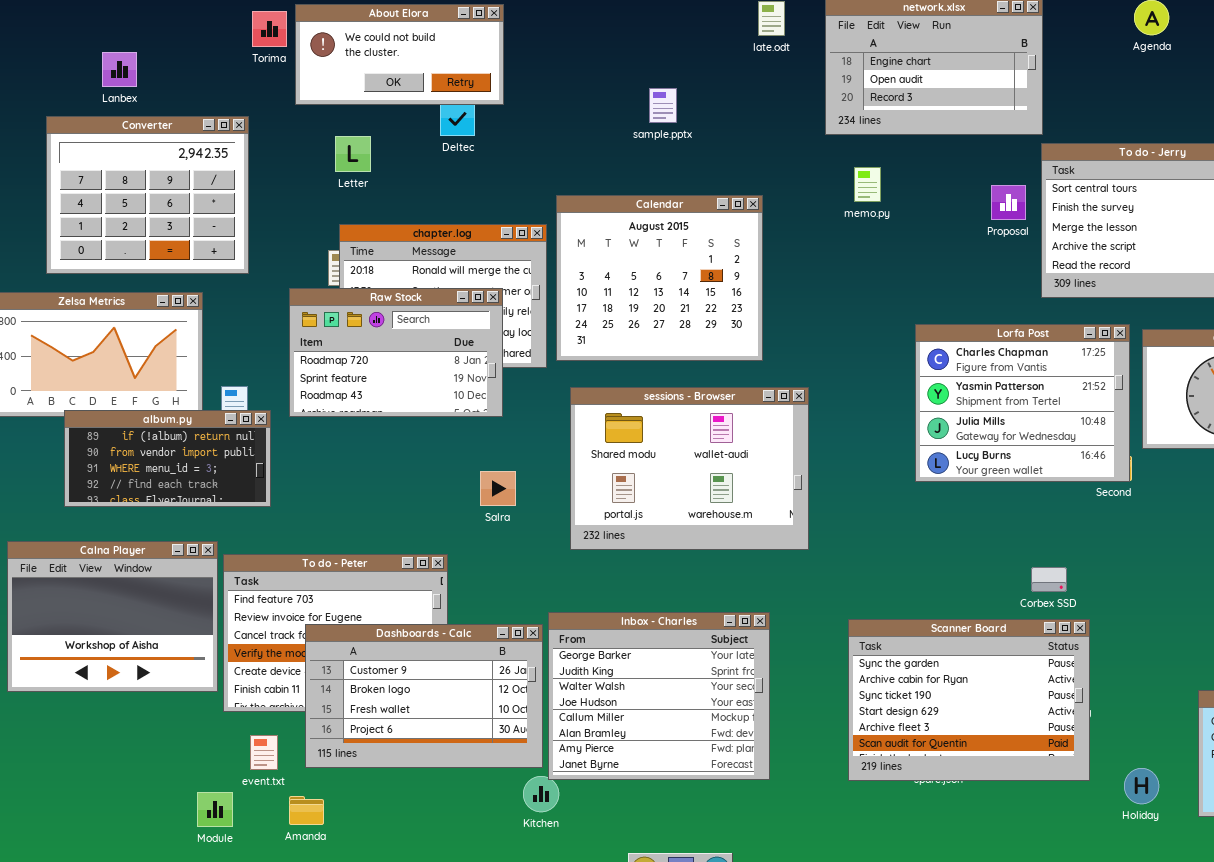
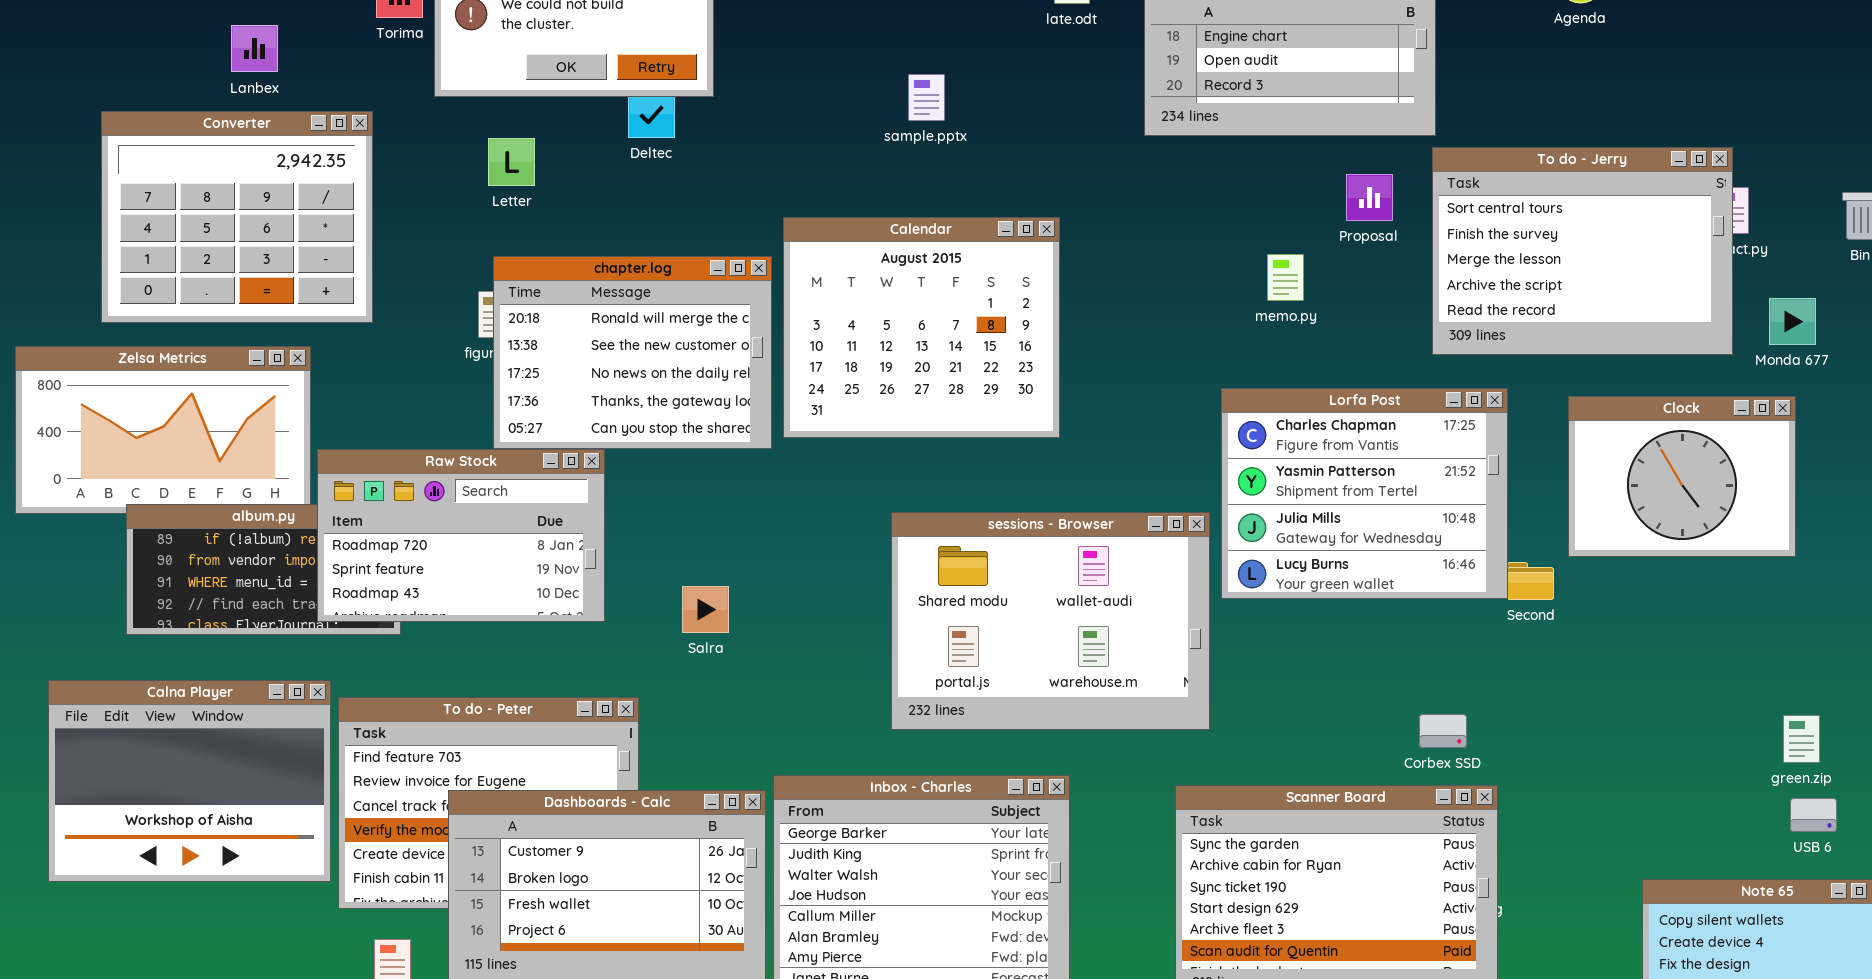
Lanbex: [102,52,137,87] -> [231,25,278,72], moved
memo.py: [854,167,881,202] -> [1267,254,1304,301], moved
Proposal: [991,185,1026,220] -> [1346,174,1393,221], moved
Raw Stock: [289,288,503,417] -> [317,449,605,622], moved
Lorfa Post: [915,324,1130,482] -> [1221,388,1508,599], moved
sessions - Browser: [570,387,809,550] -> [891,512,1210,730], moved

